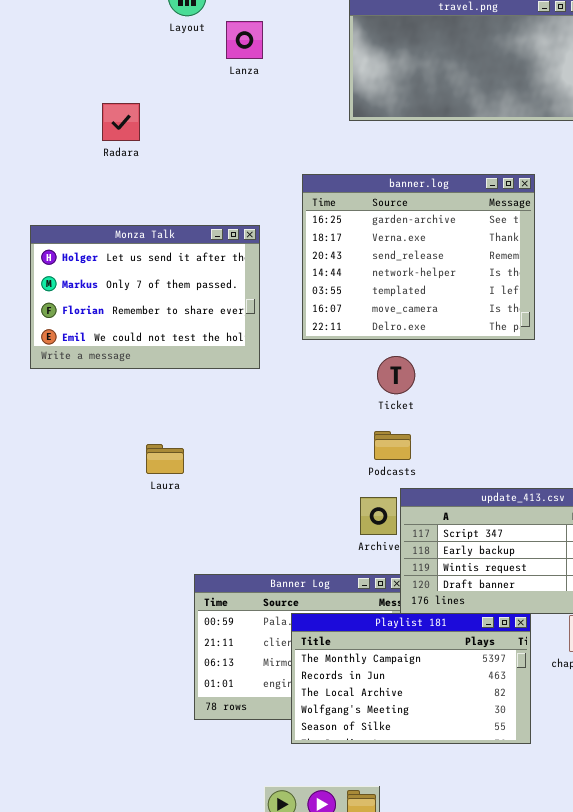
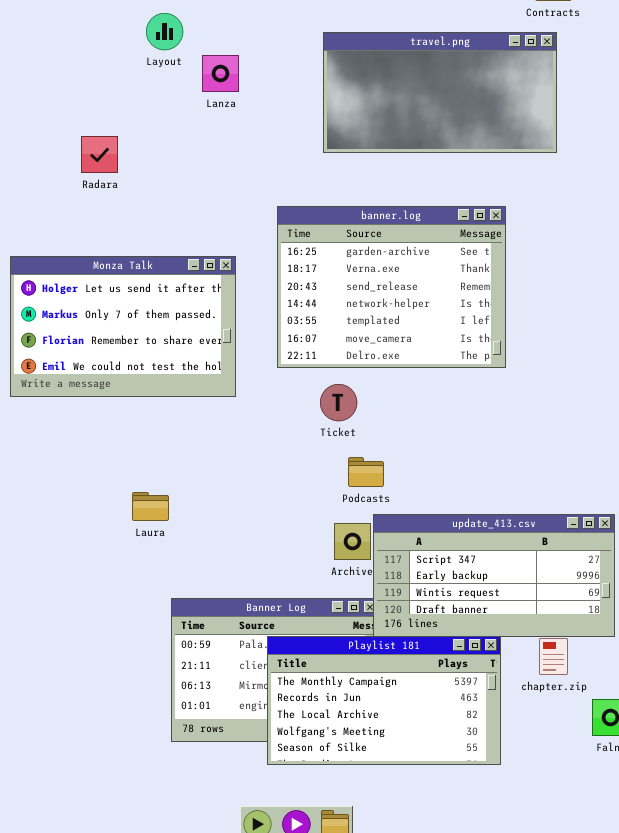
Ticket: [377,356,415,394] -> [320,384,357,421], moved
Laura: [146,444,184,474] -> [132,492,169,521], moved

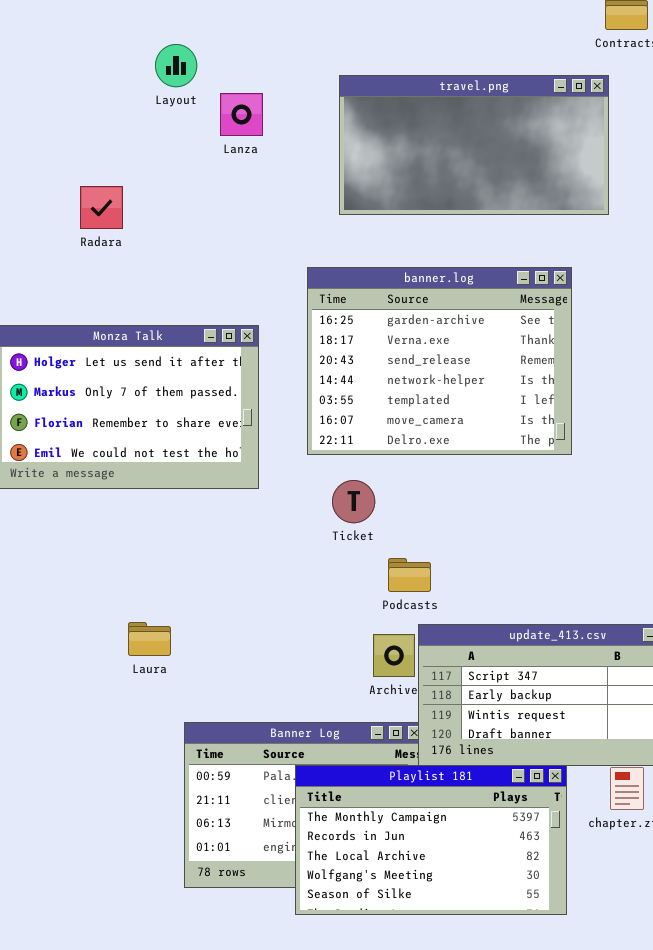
travel.png: [323,32,557,153] -> [339,75,609,215], moved
Ticket: [320,384,357,421] -> [332,480,375,523], moved
Laura: [132,492,169,521] -> [128,622,171,656], moved

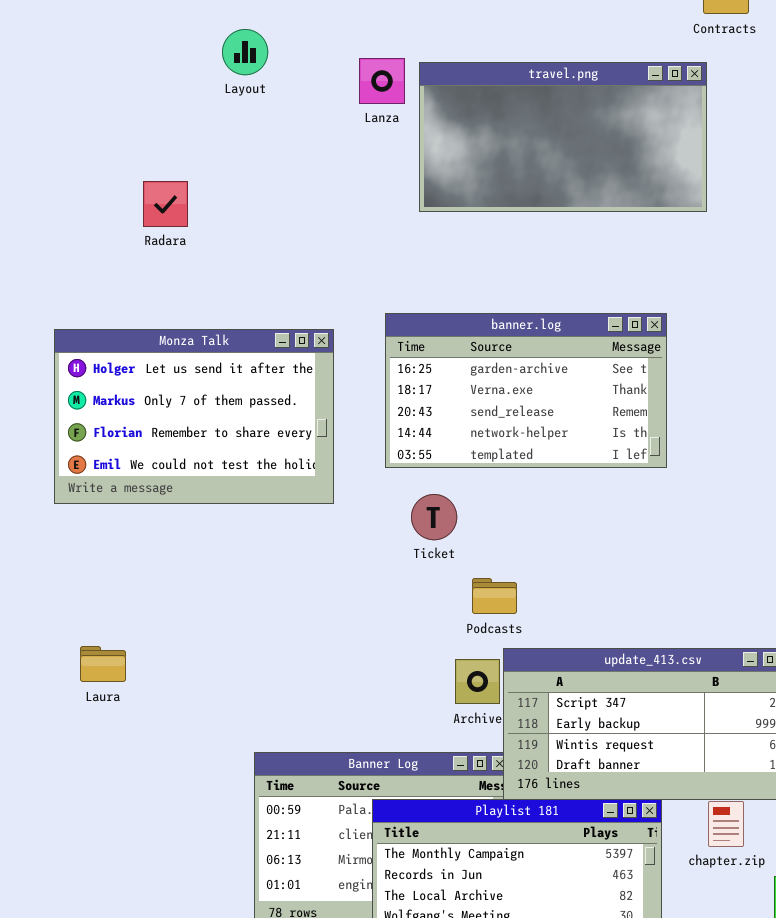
Lanza: [220,93,263,136] -> [359,58,405,104], moved
banner.log: [307,267,572,455] -> [385,313,667,468], resized
Laura: [128,622,171,656] -> [80,646,126,682], moved

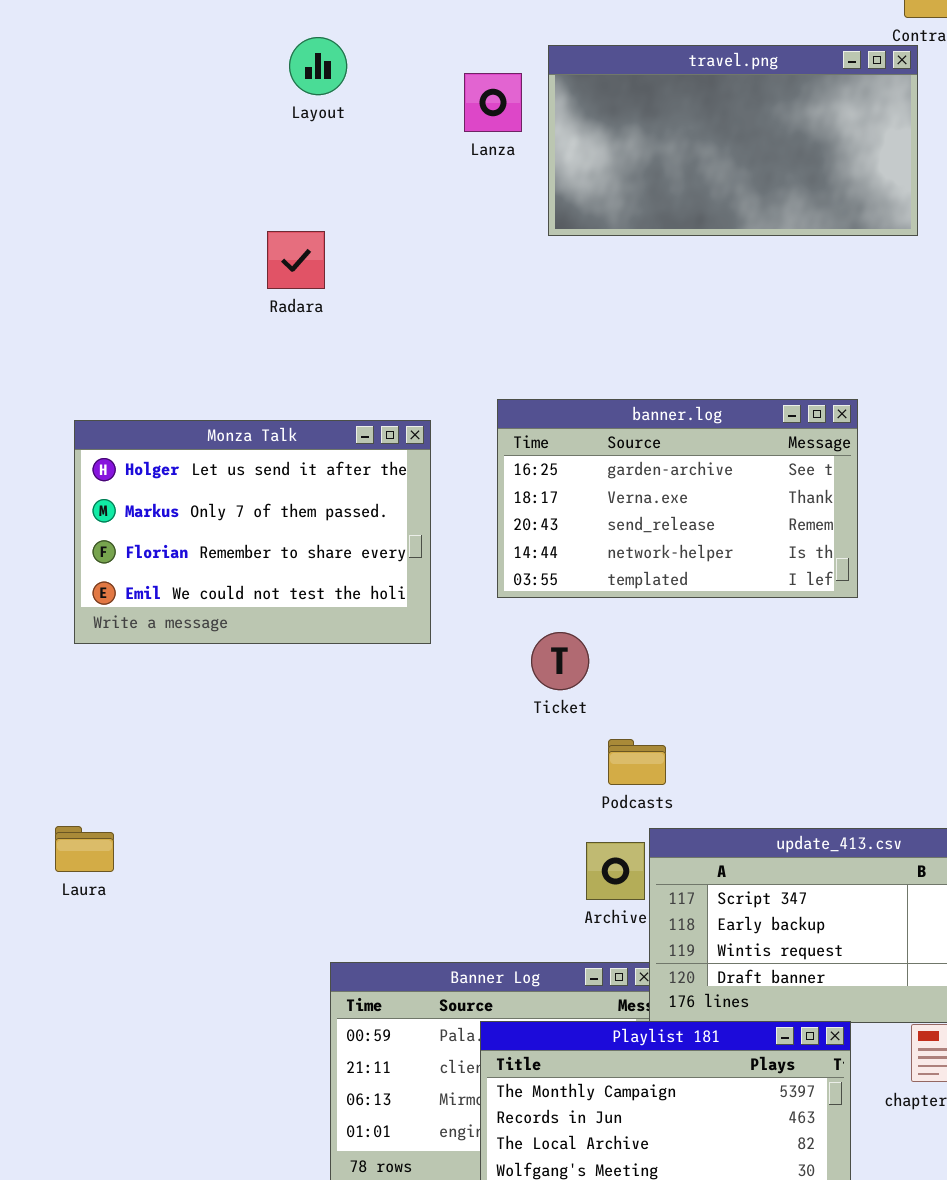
travel.png: [419,62,707,212] -> [548,45,918,236], moved
Radara: [143,181,188,227] -> [267,231,325,289], moved
Laura: [80,646,126,682] -> [55,826,114,872], moved

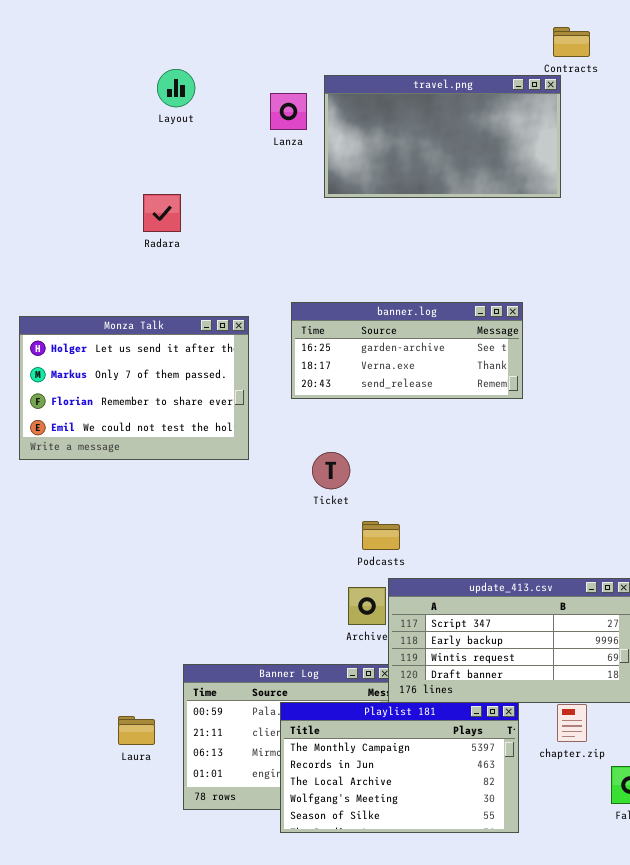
banner.log: [497,399,858,598] -> [291,302,523,399], resized
Laura: [55,826,114,872] -> [118,716,155,745], moved

